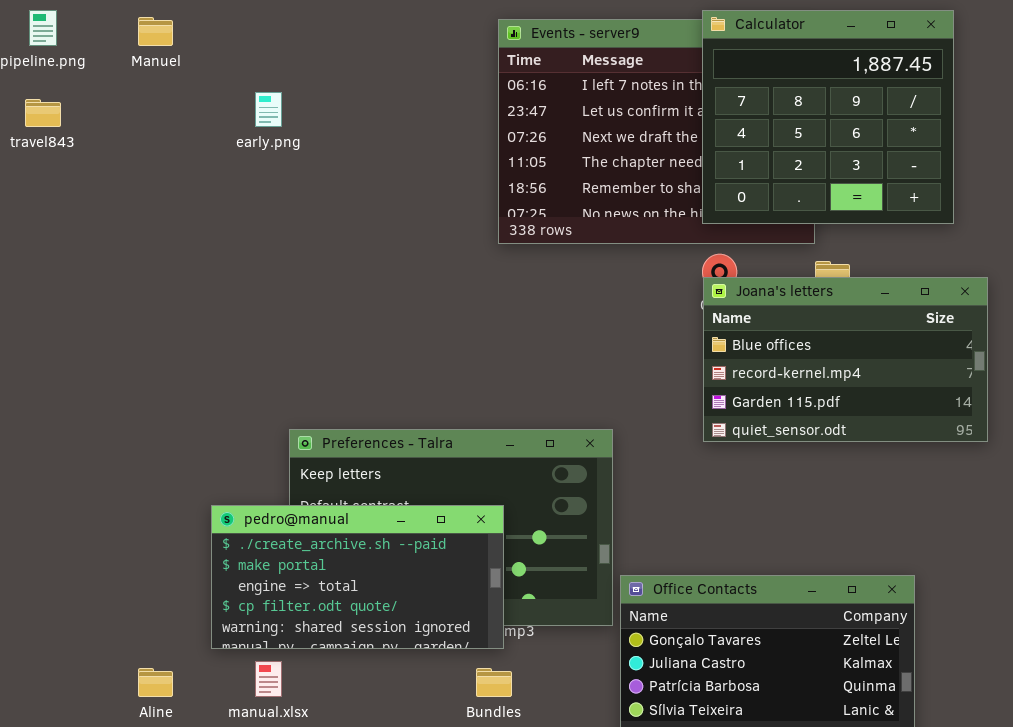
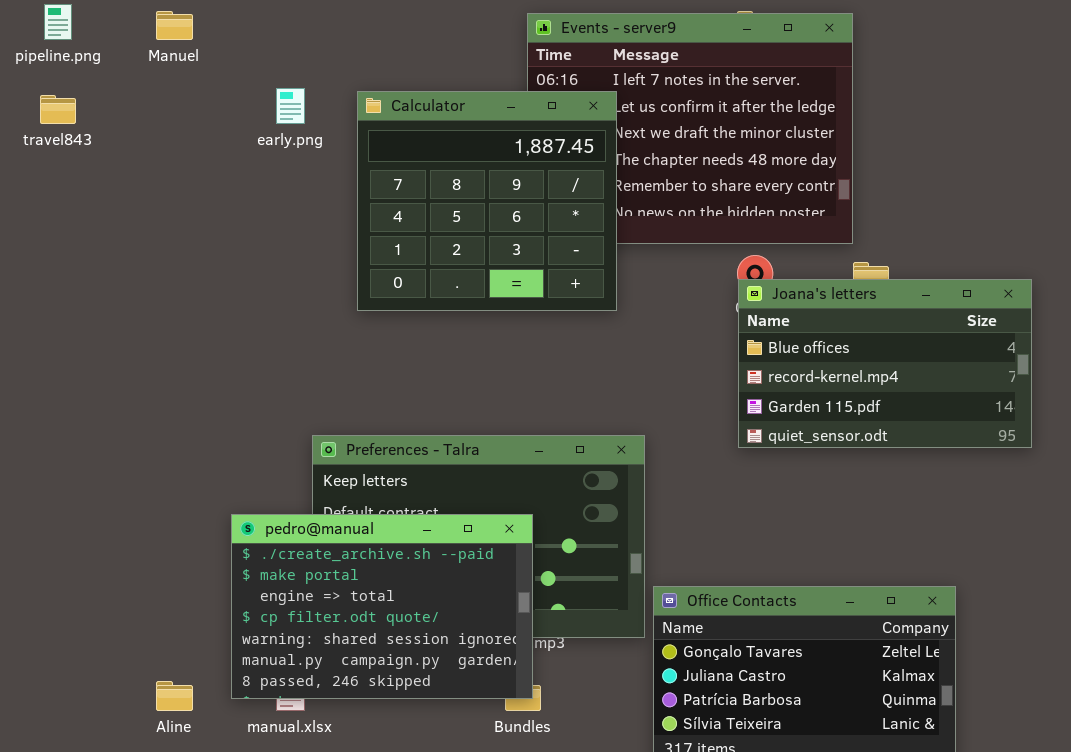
Calculator: [702,10,954,224] -> [357,91,617,311], moved
pedro@manual: [211,505,504,649] -> [231,514,533,699], resized

